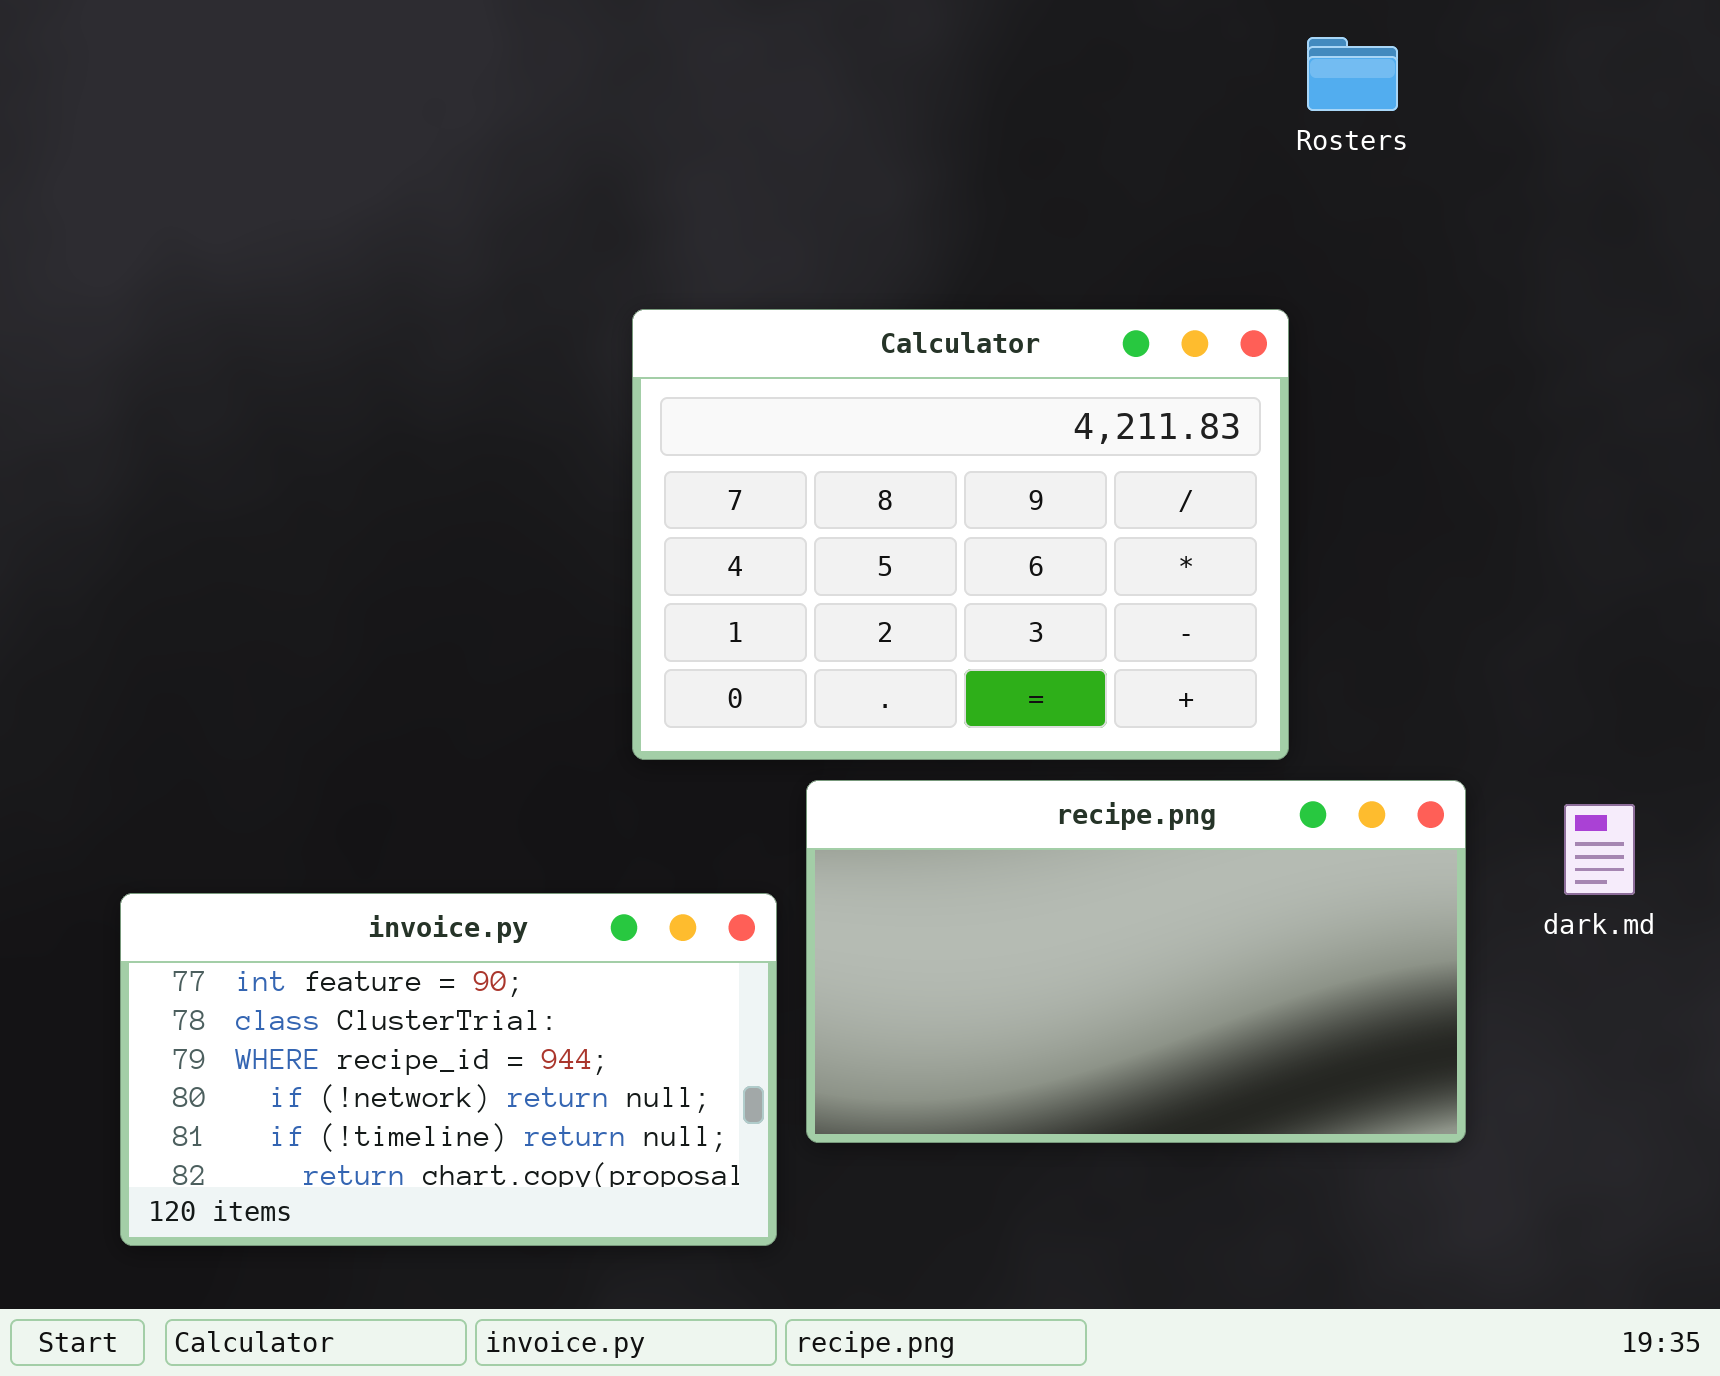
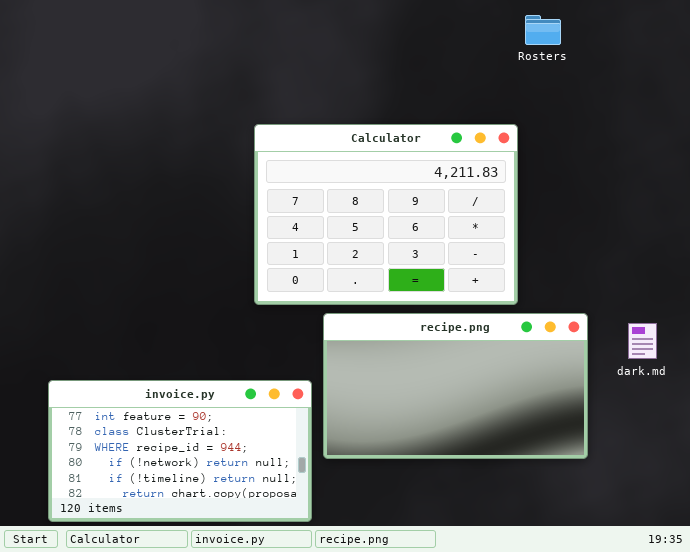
invoice.py: [120,893,777,1246] -> [48,380,312,522], moved

